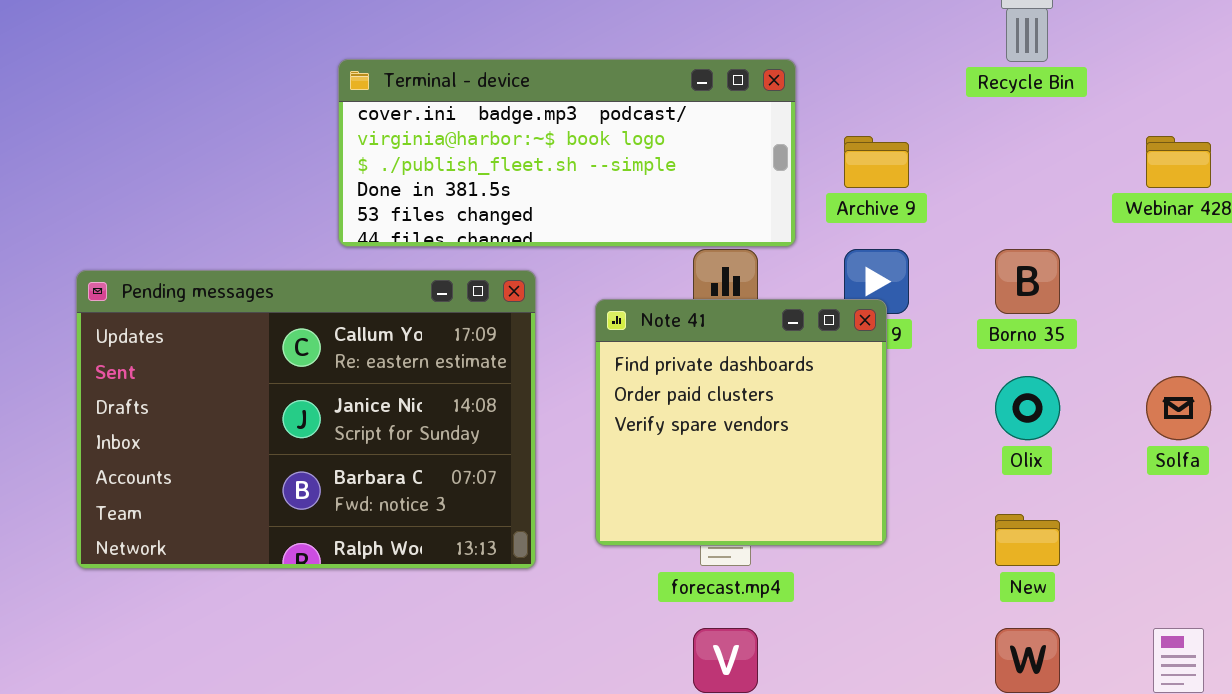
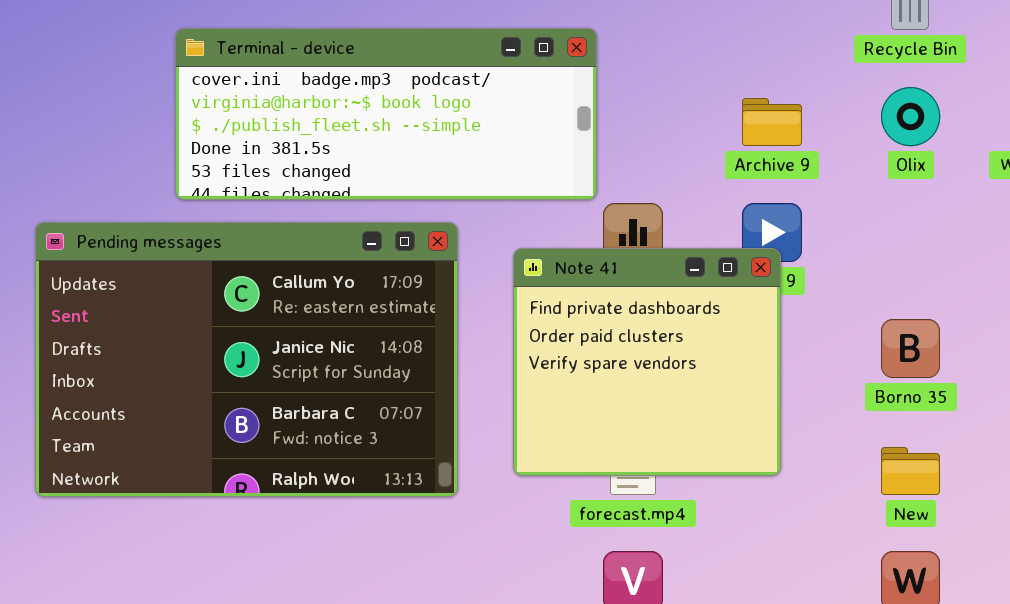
Terminal - device: [338,59,796,247] -> [175,28,597,200], moved
Borno 35: [995,249,1060,314] -> [881,319,940,378], moved
Olix: [995,376,1060,440] -> [881,87,940,146], moved

